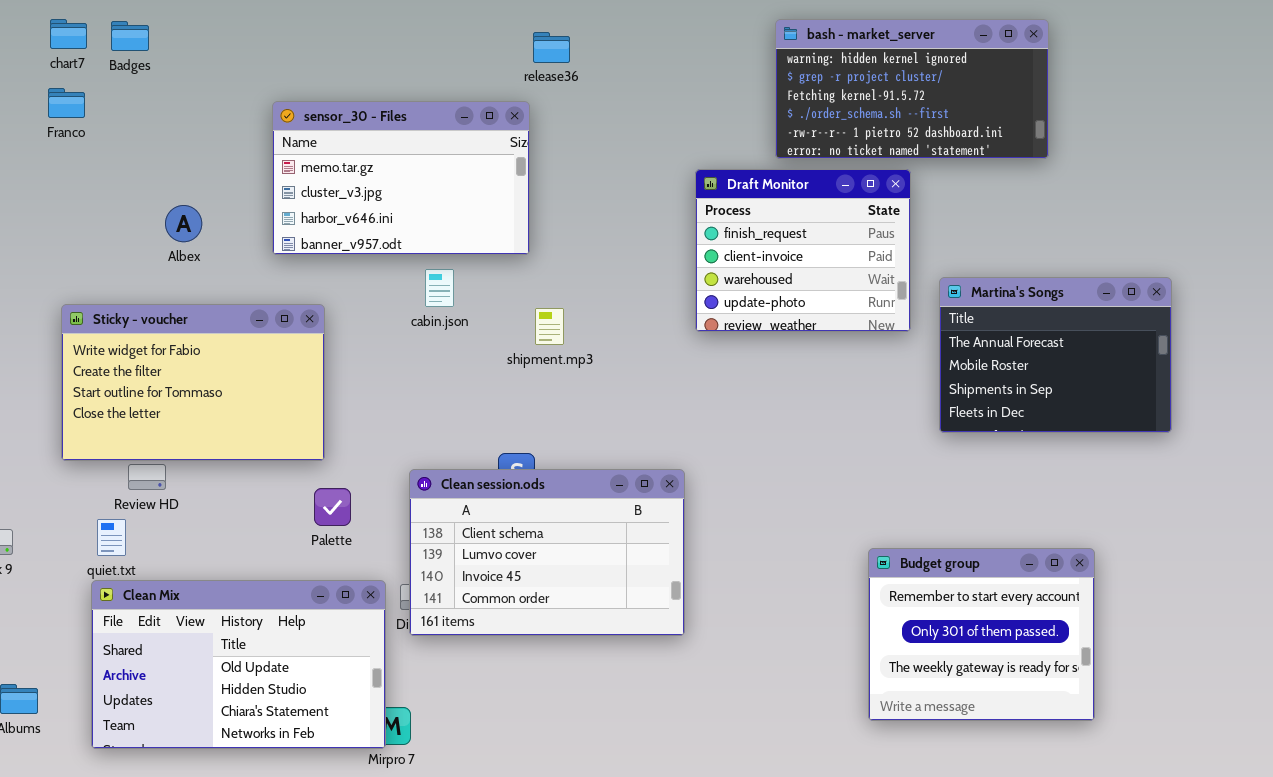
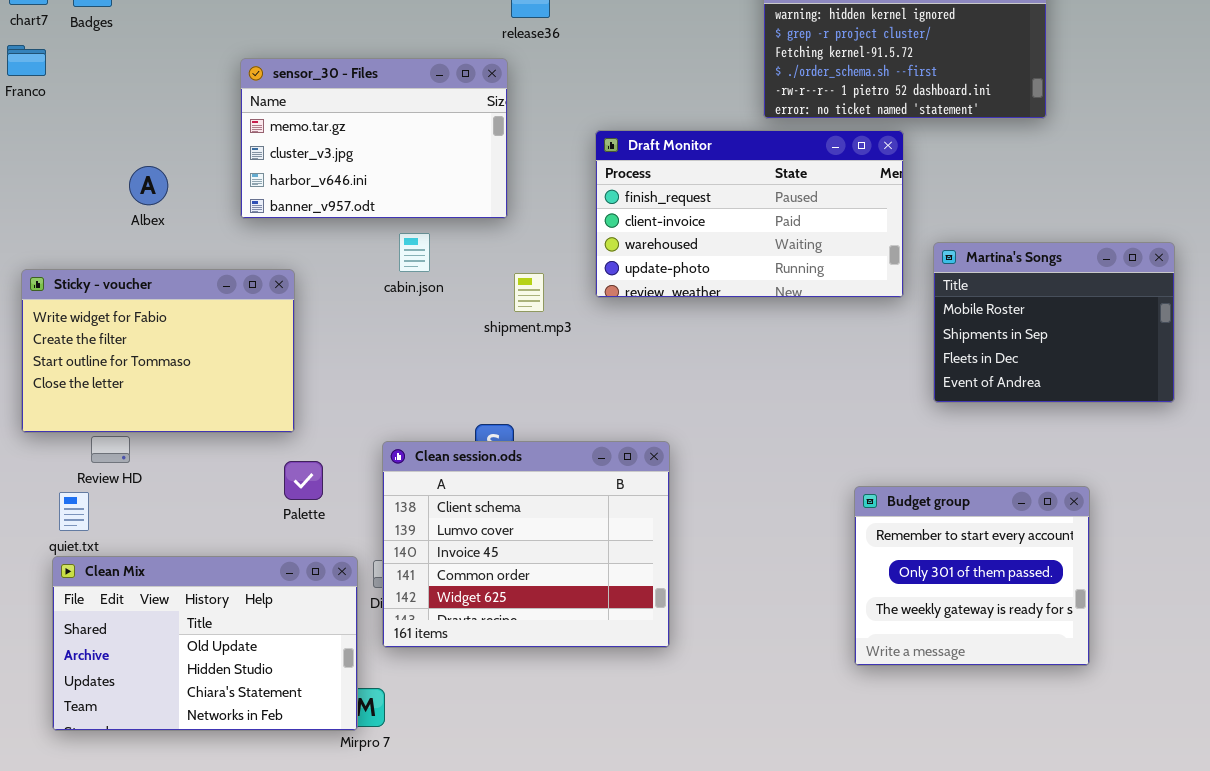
Draft Monitor: [695,169,911,332] -> [595,130,904,298], resized
Martina's Songs: [939,277,1172,433] -> [933,242,1175,403], scrolled down 1 row
Clean session.ods: [409,469,685,636] -> [382,441,670,648], resized
Budget group: [868,548,1095,721] -> [854,486,1090,666], moved

